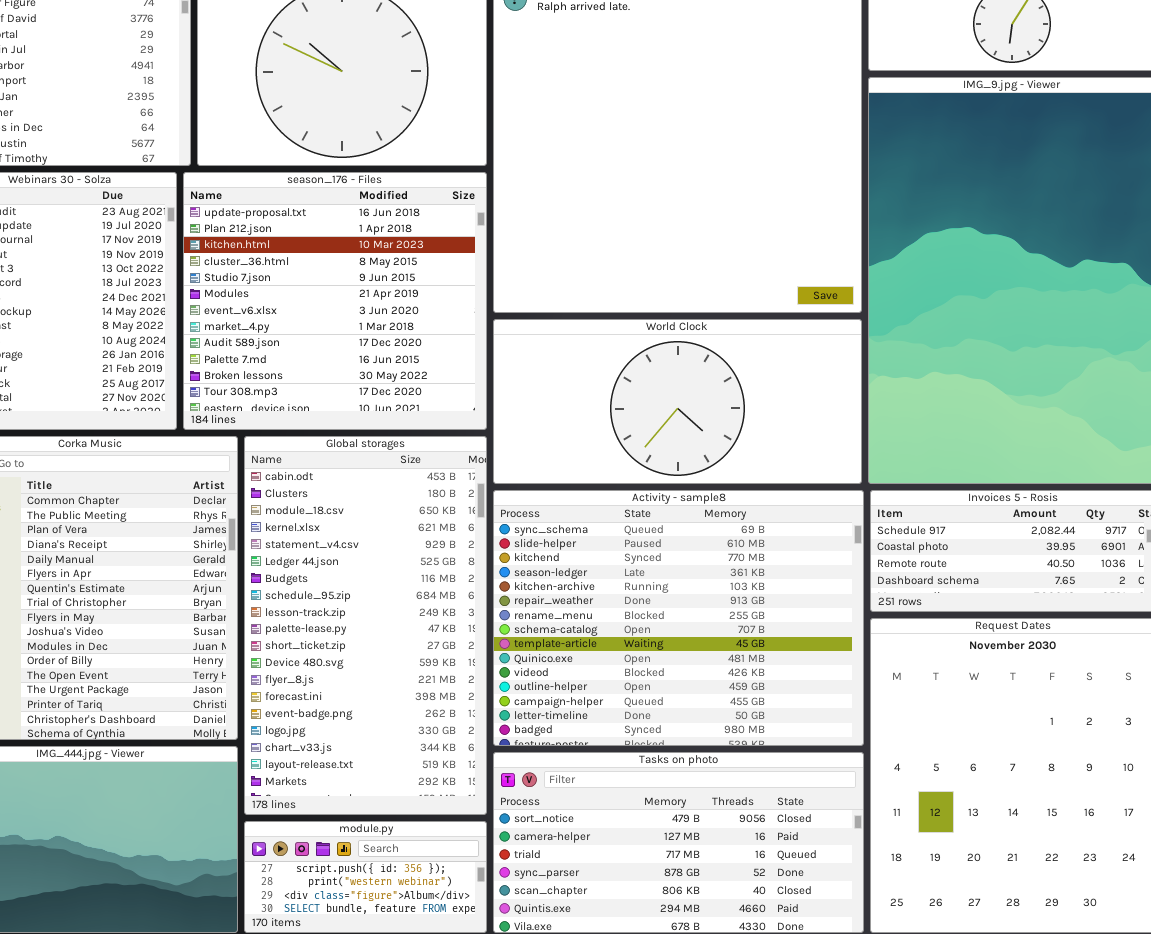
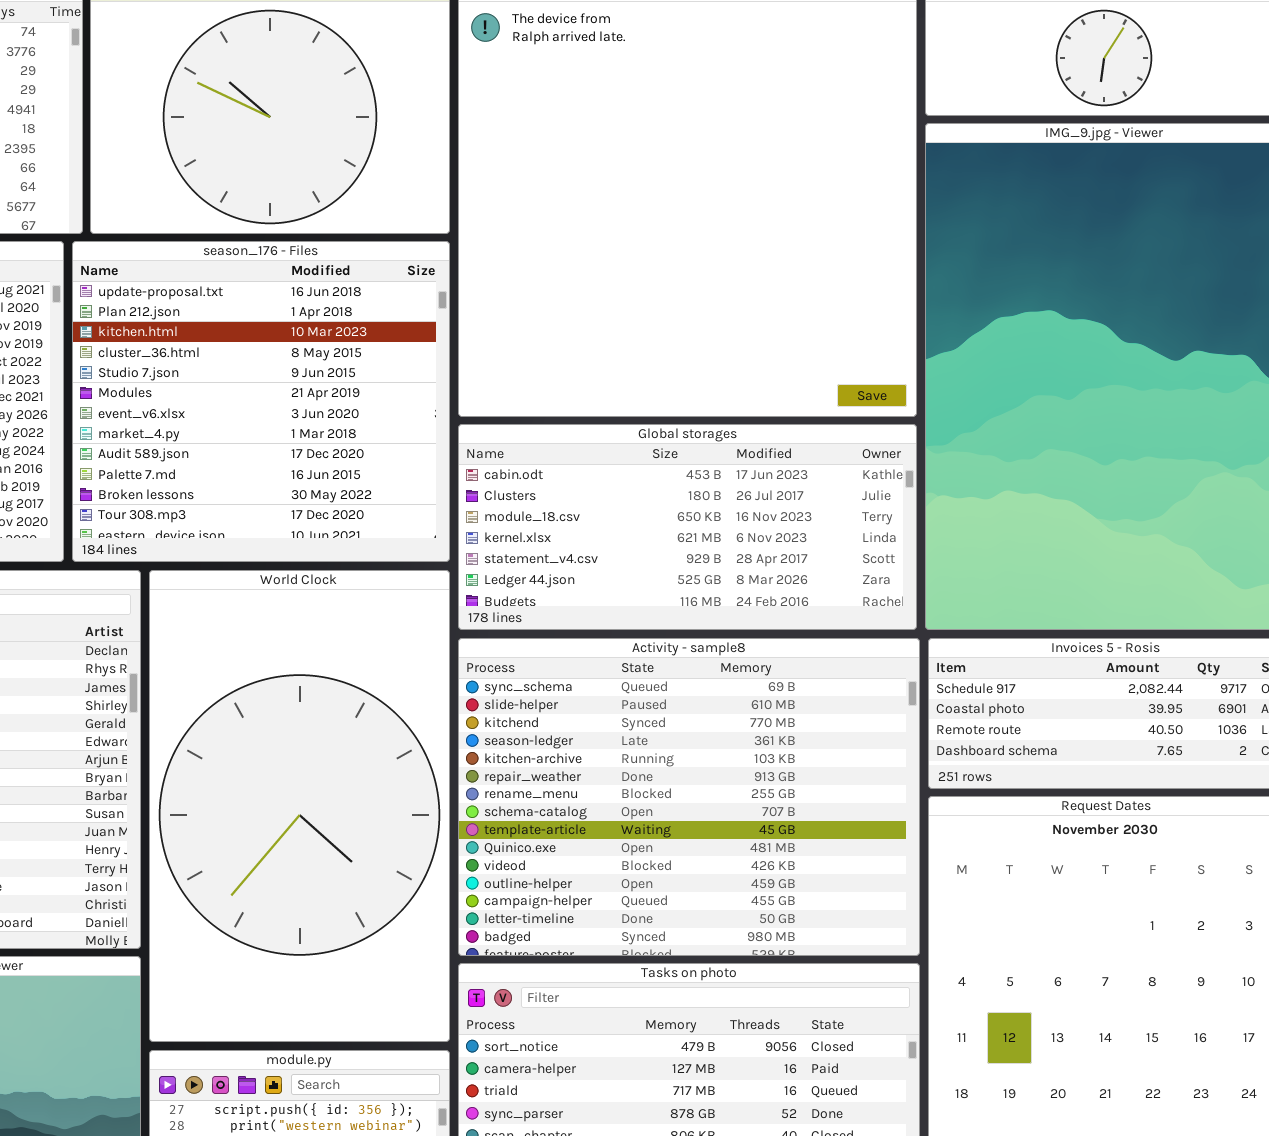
World Clock: [493,319,862,484] -> [149,570,450,1042], moved, resized
Global storages: [244,436,487,815] -> [458,424,917,630], moved, resized

